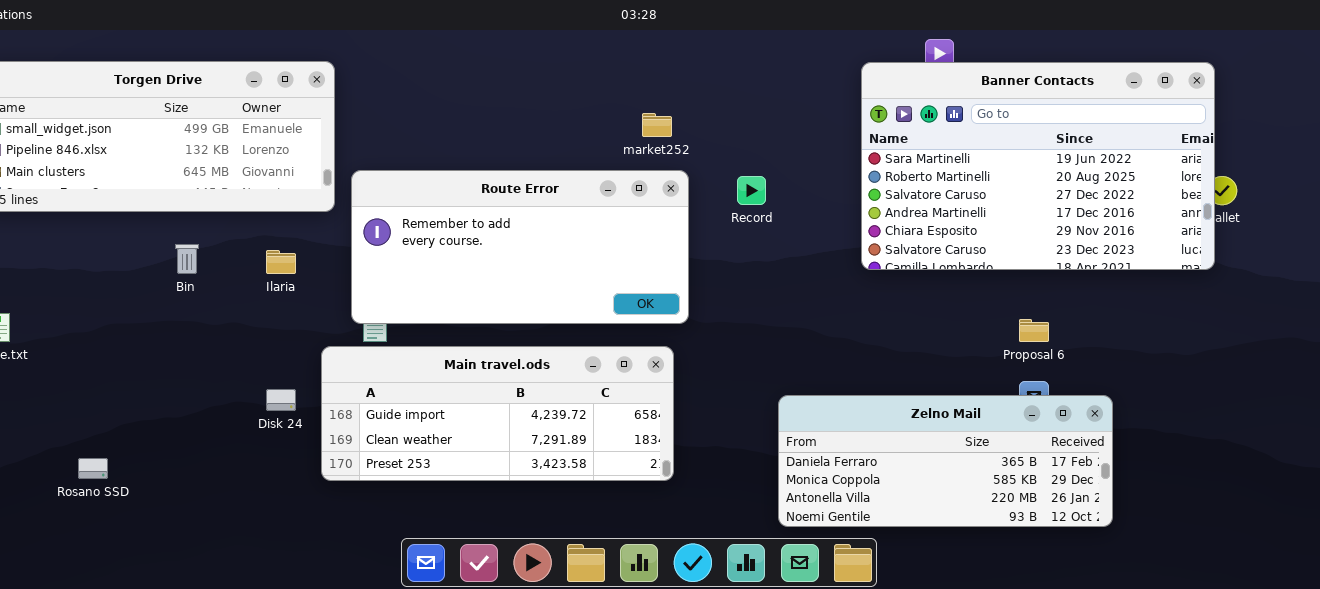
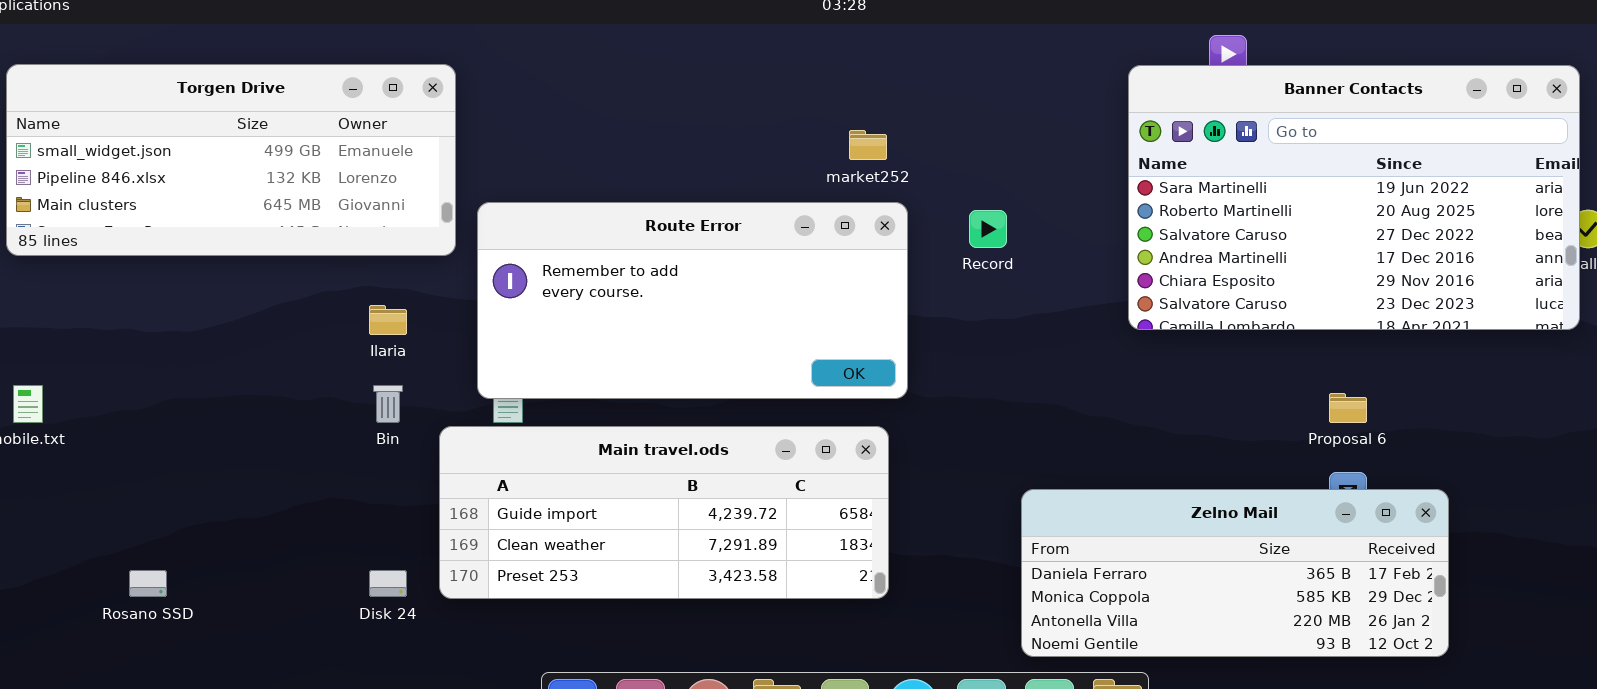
Bin: [175,244,199,274] -> [373,385,403,423], moved
Disk 24: [266,389,296,411] -> [369,570,407,597], moved

